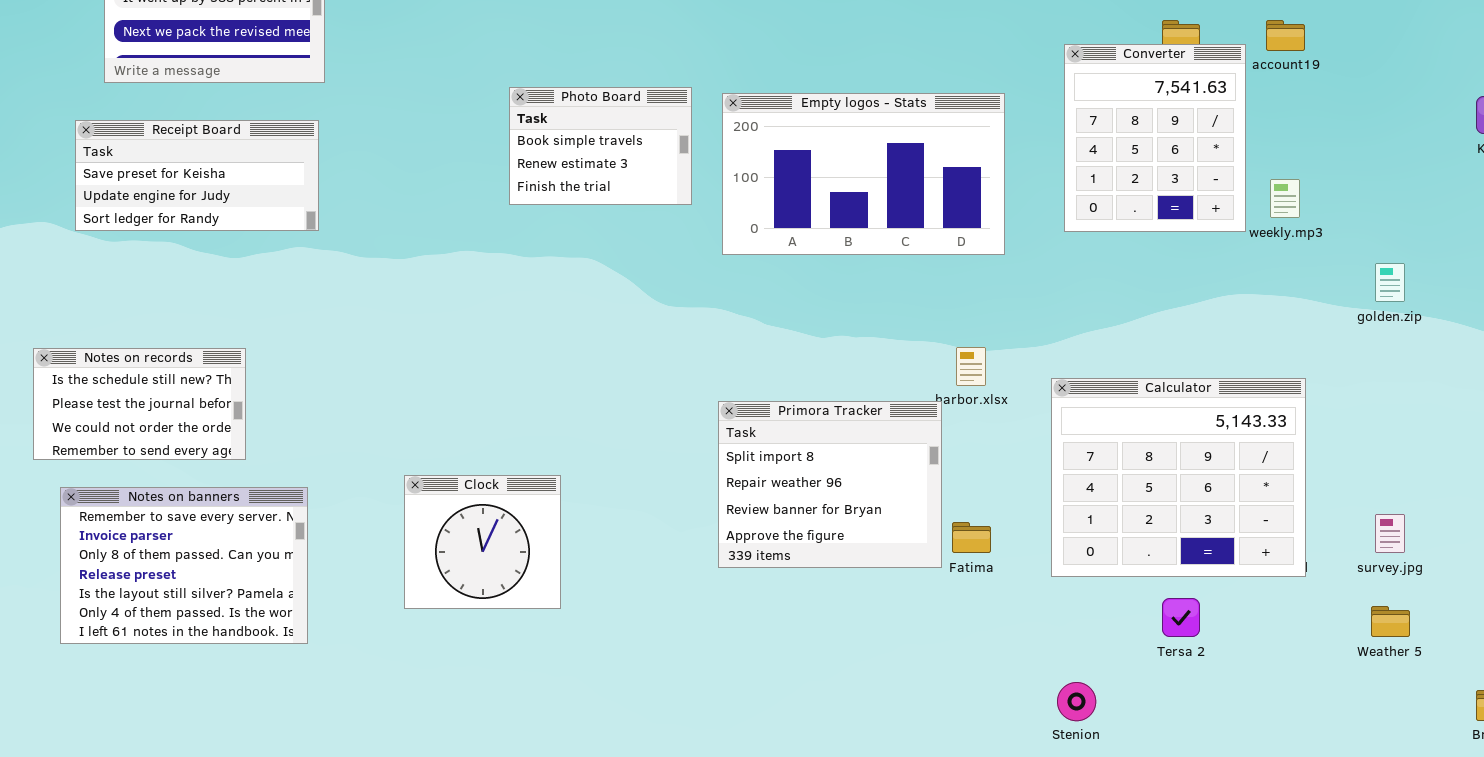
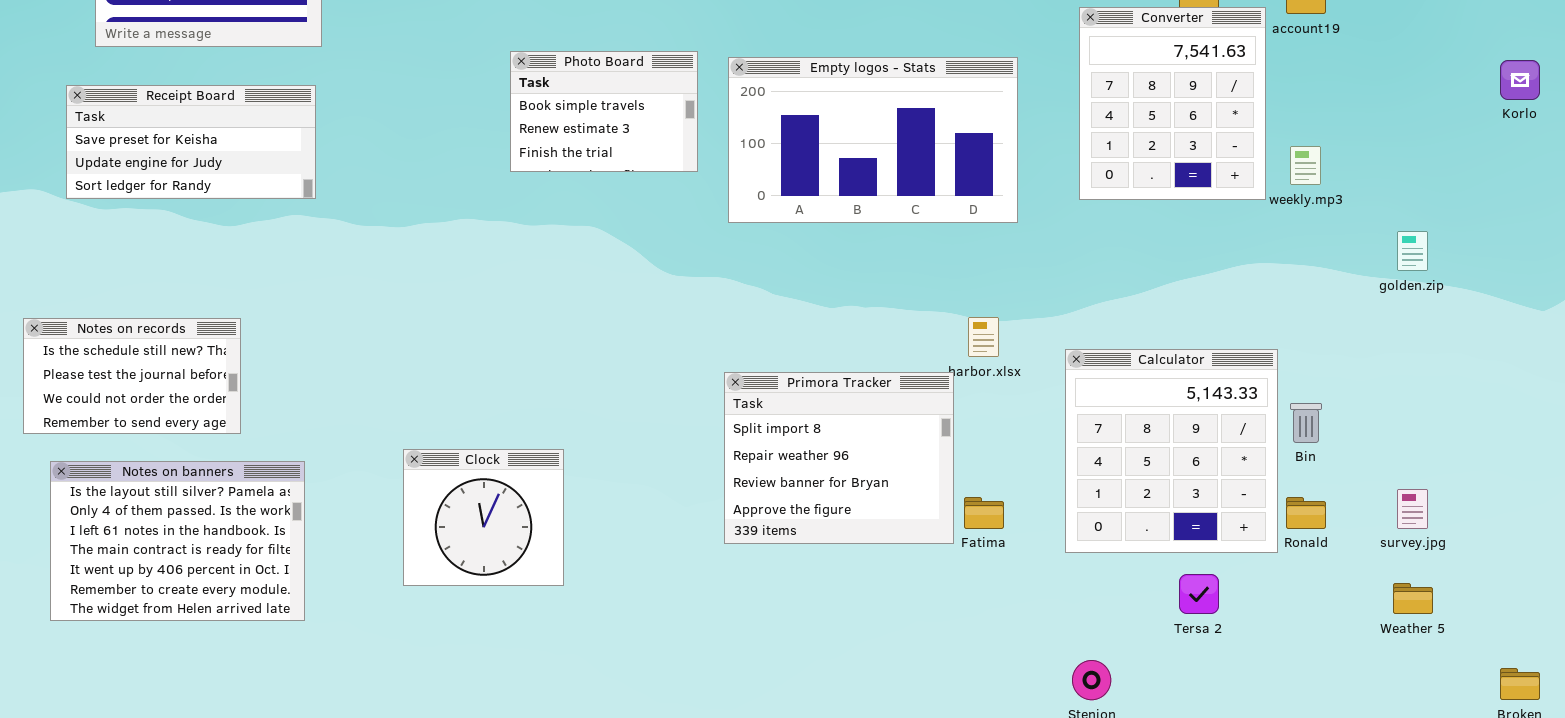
Calculator: [1051,378,1306,577] -> [1065,349,1278,553], resized
Notes on banners: [60,487,308,644] -> [50,461,305,621], scrolled down 4 rows

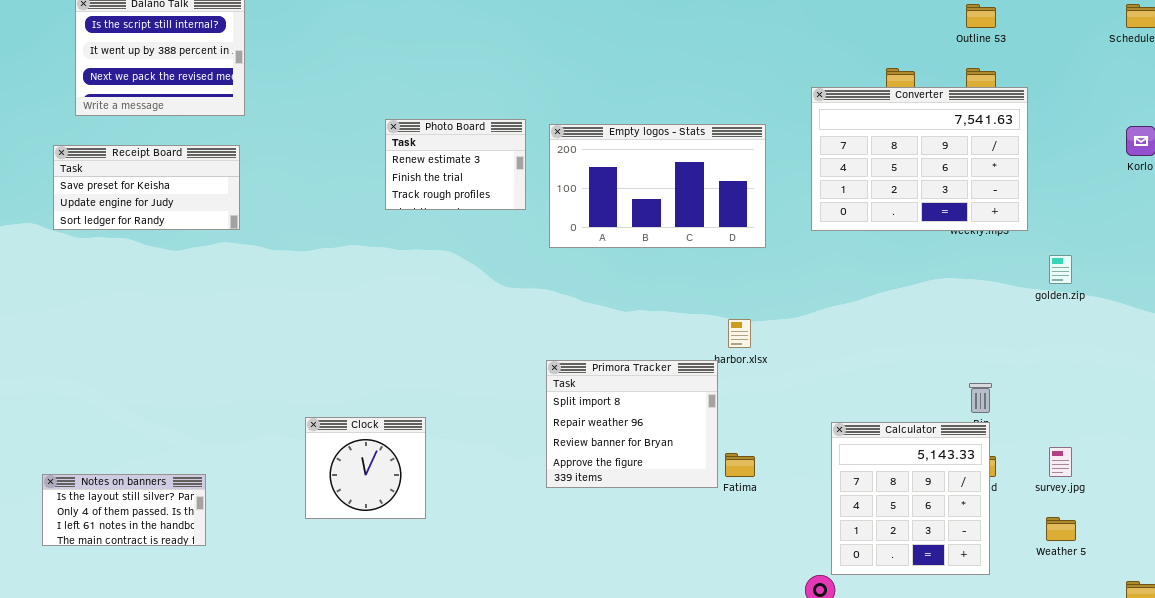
Converter: [1079,7,1266,200] -> [811,87,1028,231], resized
Photo Board: [510,51,698,172] -> [385,119,526,210], scrolled down 1 row
Notes on records: [23,318,241,434] -> none, closed
Calculator: [1065,349,1278,553] -> [831,422,990,575], moved
Notes on banners: [50,461,305,621] -> [42,474,206,546], resized

